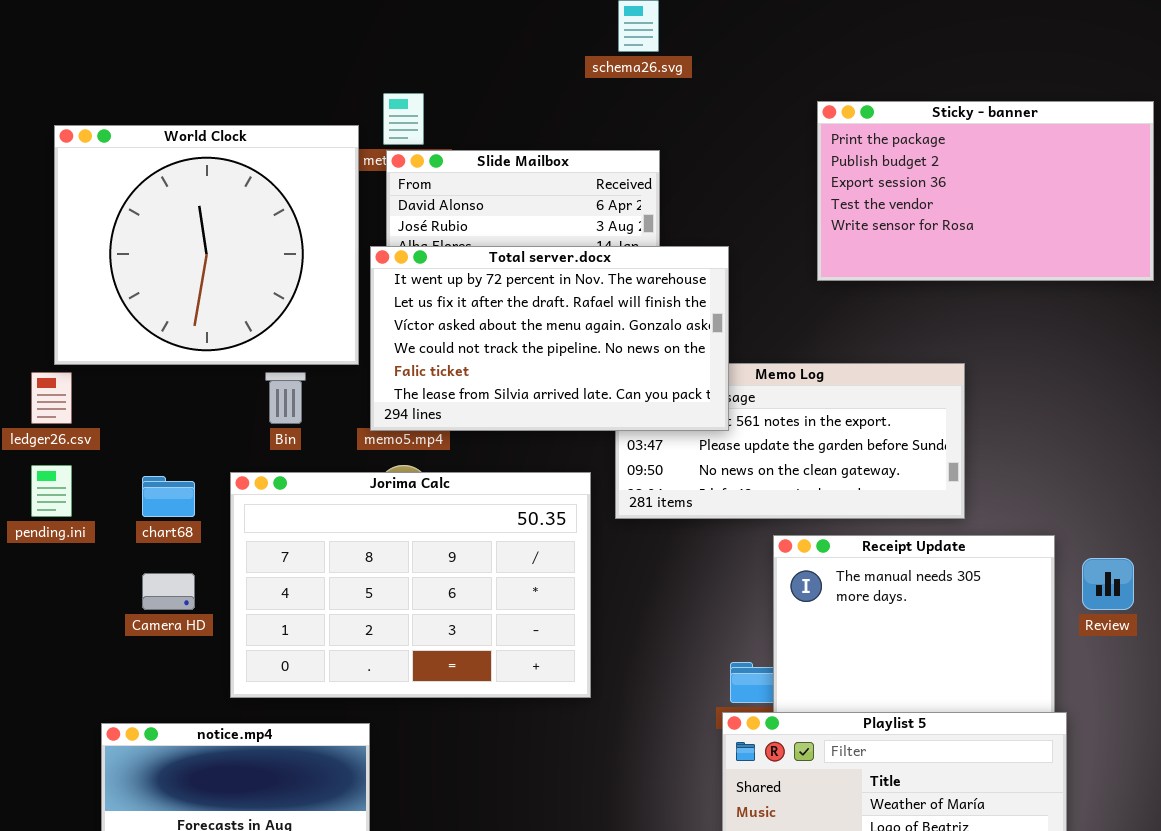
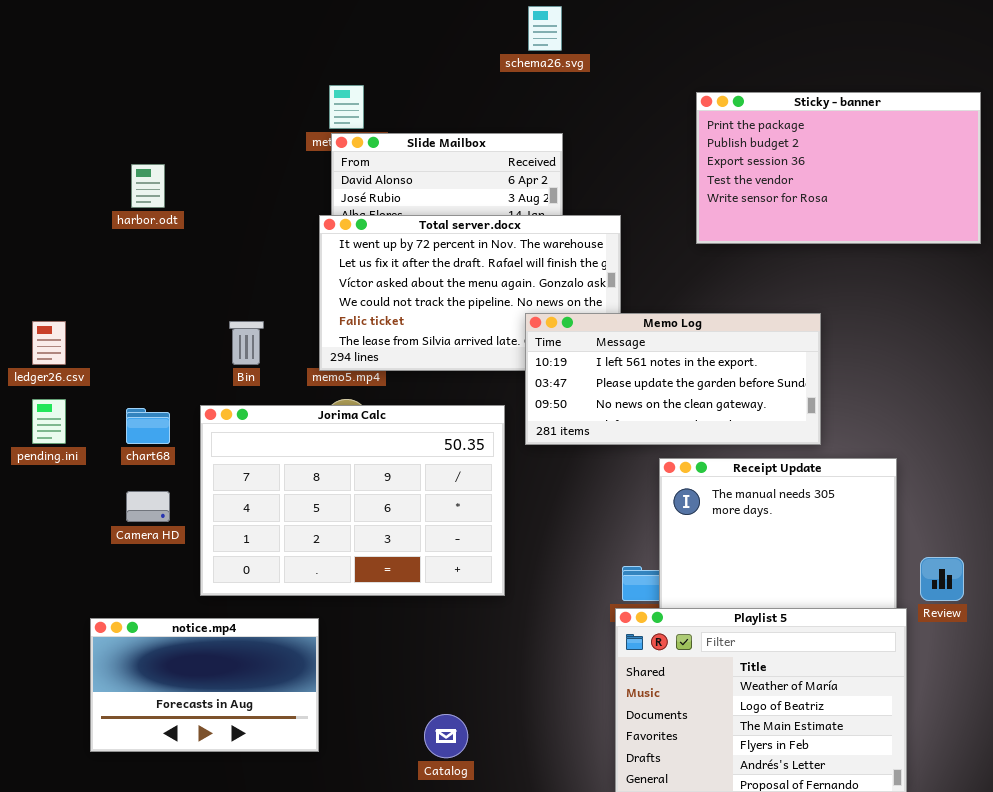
World Clock: [54,125,359,365] -> none, closed
Memo Log: [615,363,965,519] -> [525,313,821,445], raised
Review: [1082,558,1134,610] -> [920,557,964,601], moved

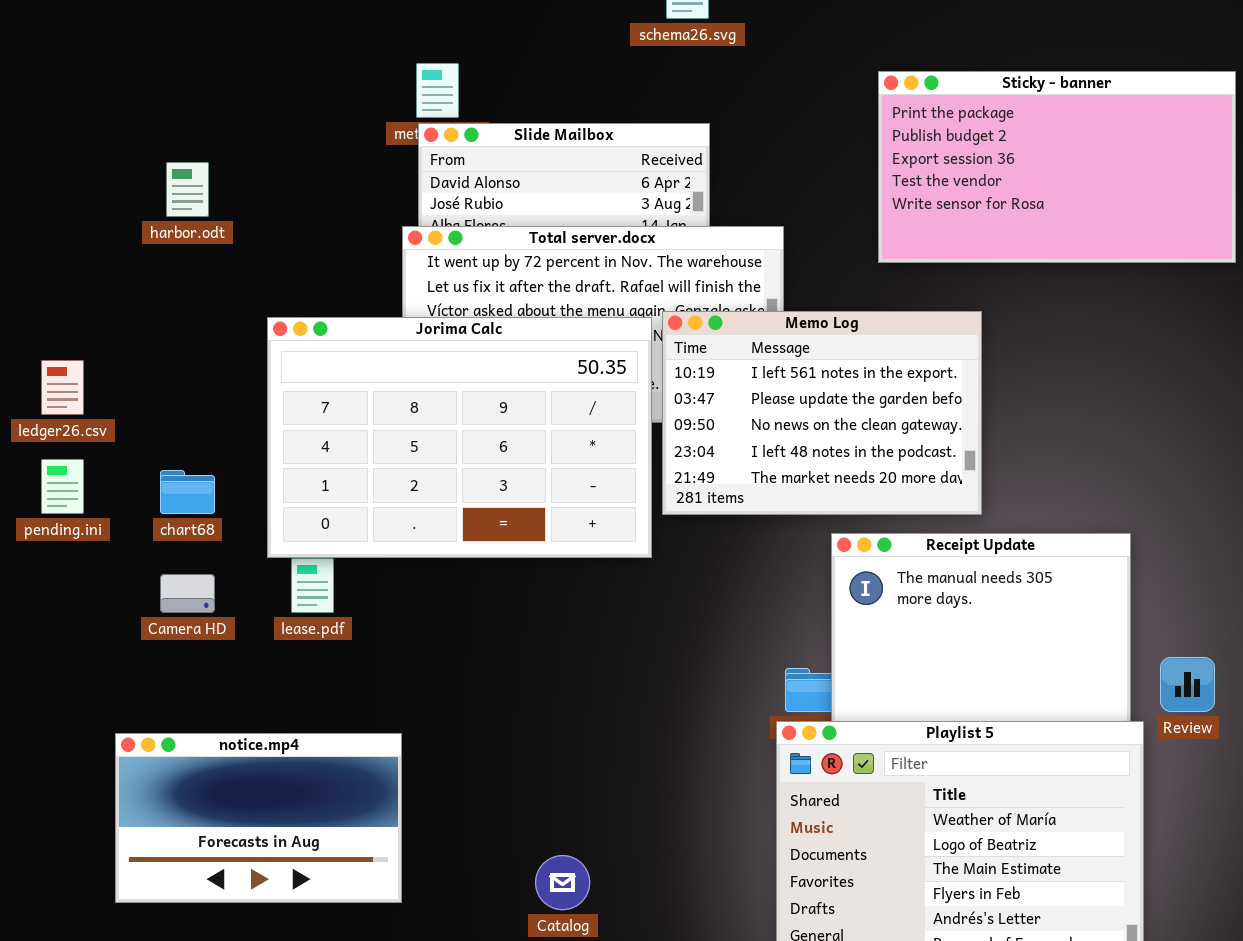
Memo Log: [525,313,821,445] -> [662,311,982,515], resized
Jorima Calc: [200,405,505,596] -> [267,317,652,558], moved

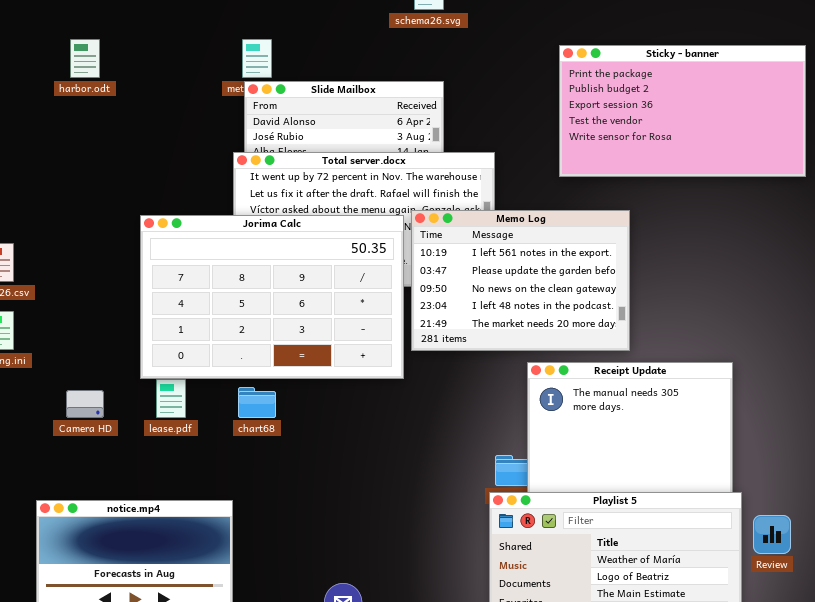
harbor.odt: [166,162,209,217] -> [70,39,100,78], moved
chart68: [160,470,215,514] -> [238,387,276,418], moved
Review: [1160,657,1215,712] -> [753,515,791,554], moved

